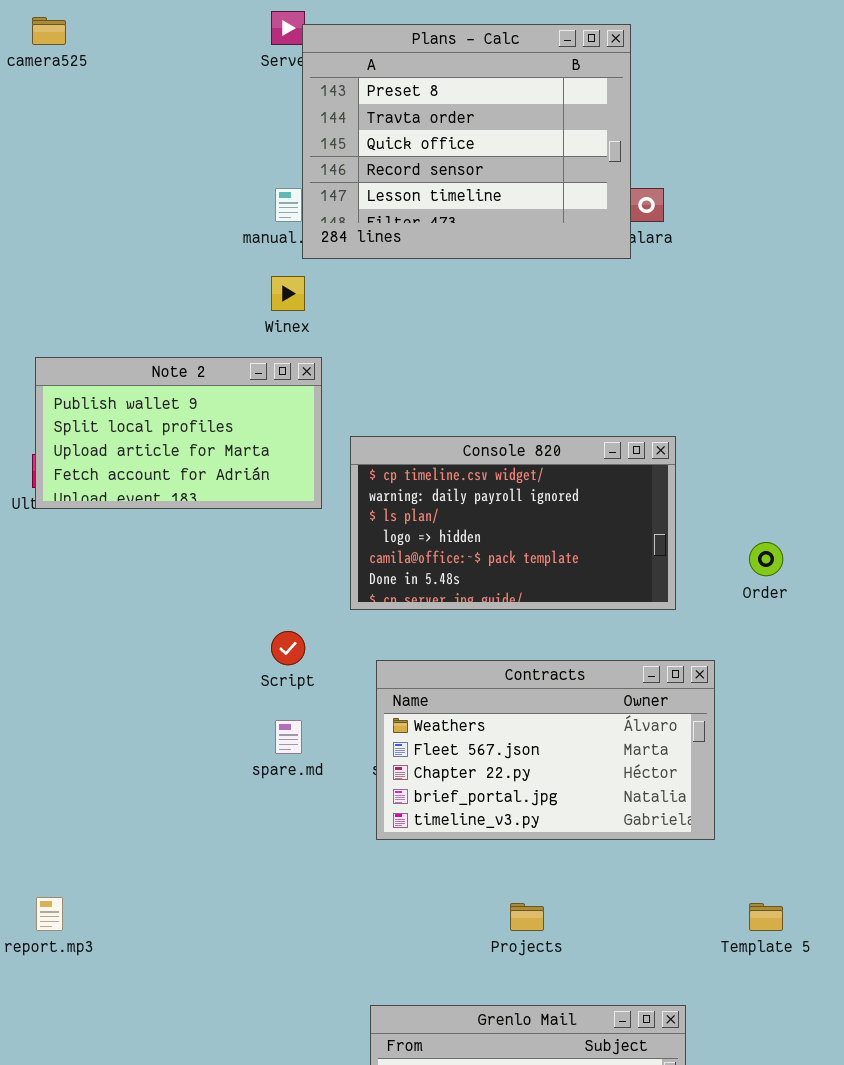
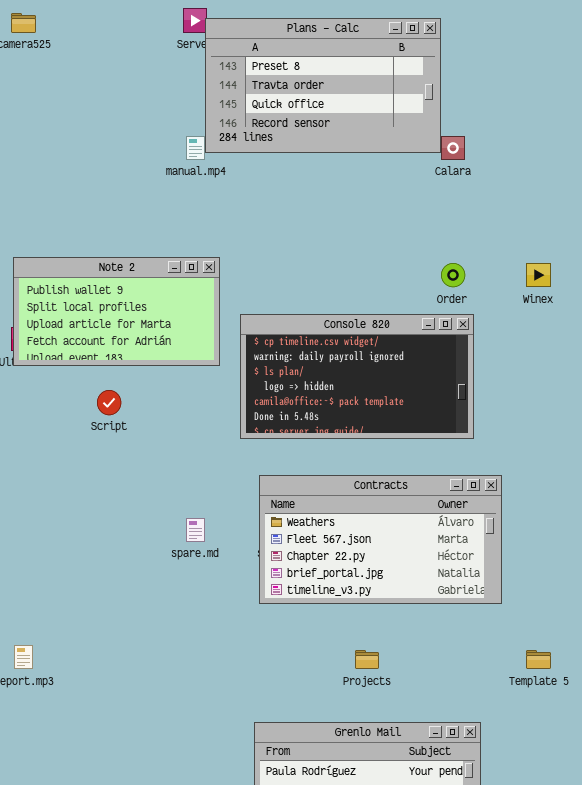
Plans - Calc: [302,24,631,259] -> [205,18,441,153], resized
Winex: [271,276,305,311] -> [526,263,551,287], moved
Order: [749,542,783,576] -> [441,263,465,287], moved
Script: [271,631,305,665] -> [97,390,121,415], moved

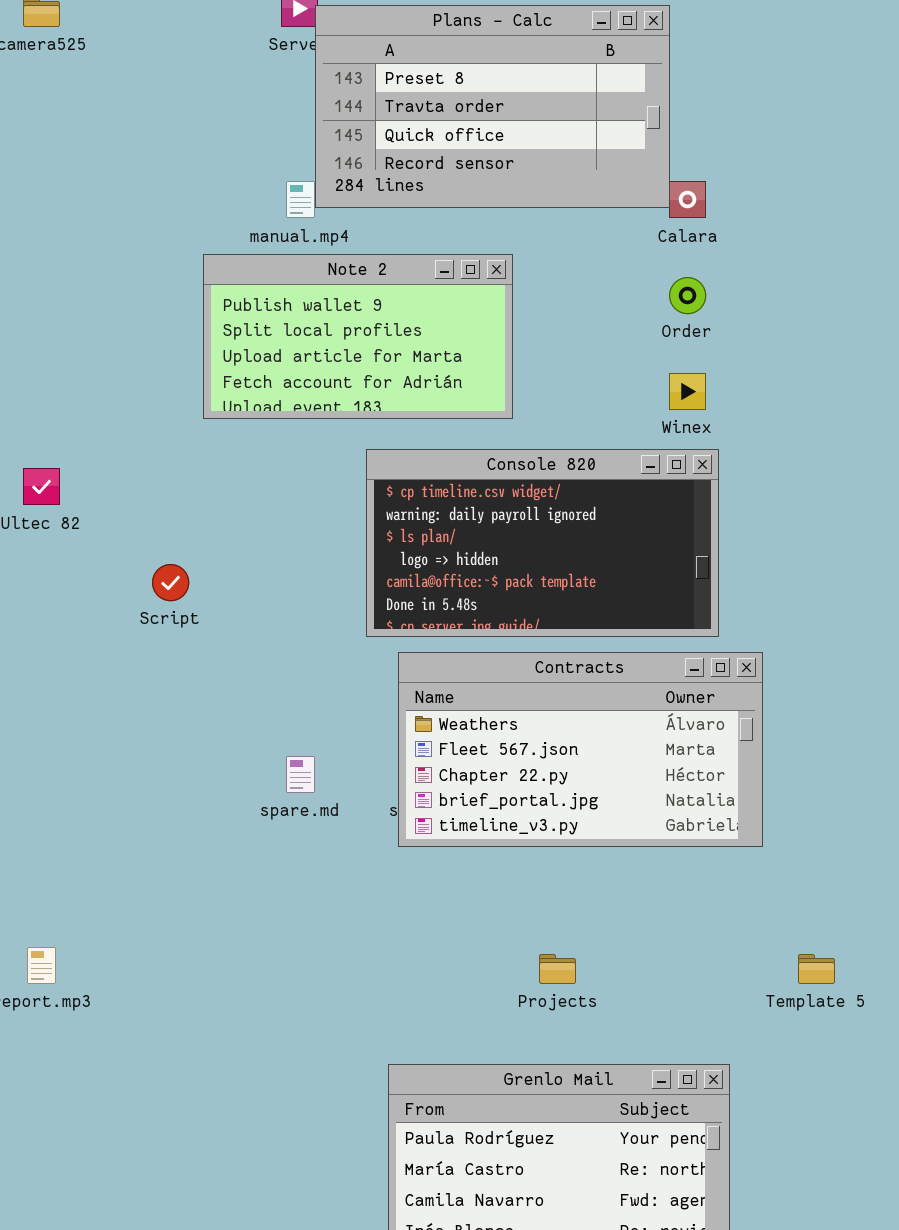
Note 2: [13,257,220,366] -> [203,254,513,419], moved
Order: [441,263,465,287] -> [669,277,706,314], moved
Winex: [526,263,551,287] -> [669,373,706,410], moved
Contracts: [259,475,502,604] -> [398,652,763,847], moved

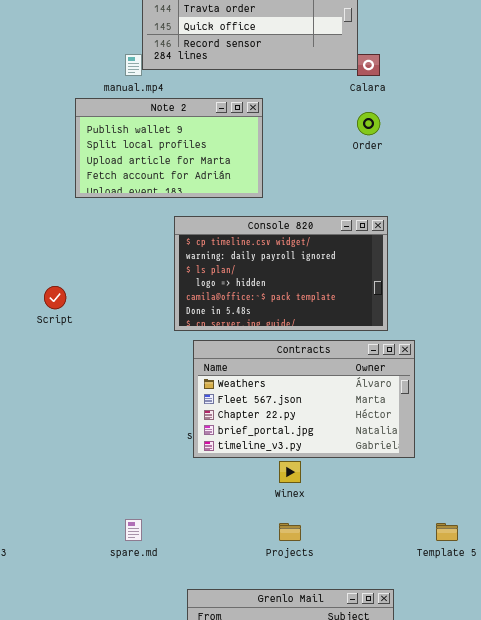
Winex: [669,373,706,410] -> [279,461,301,483], moved
spare.md: [286,756,315,793] -> [125,519,142,541], moved

